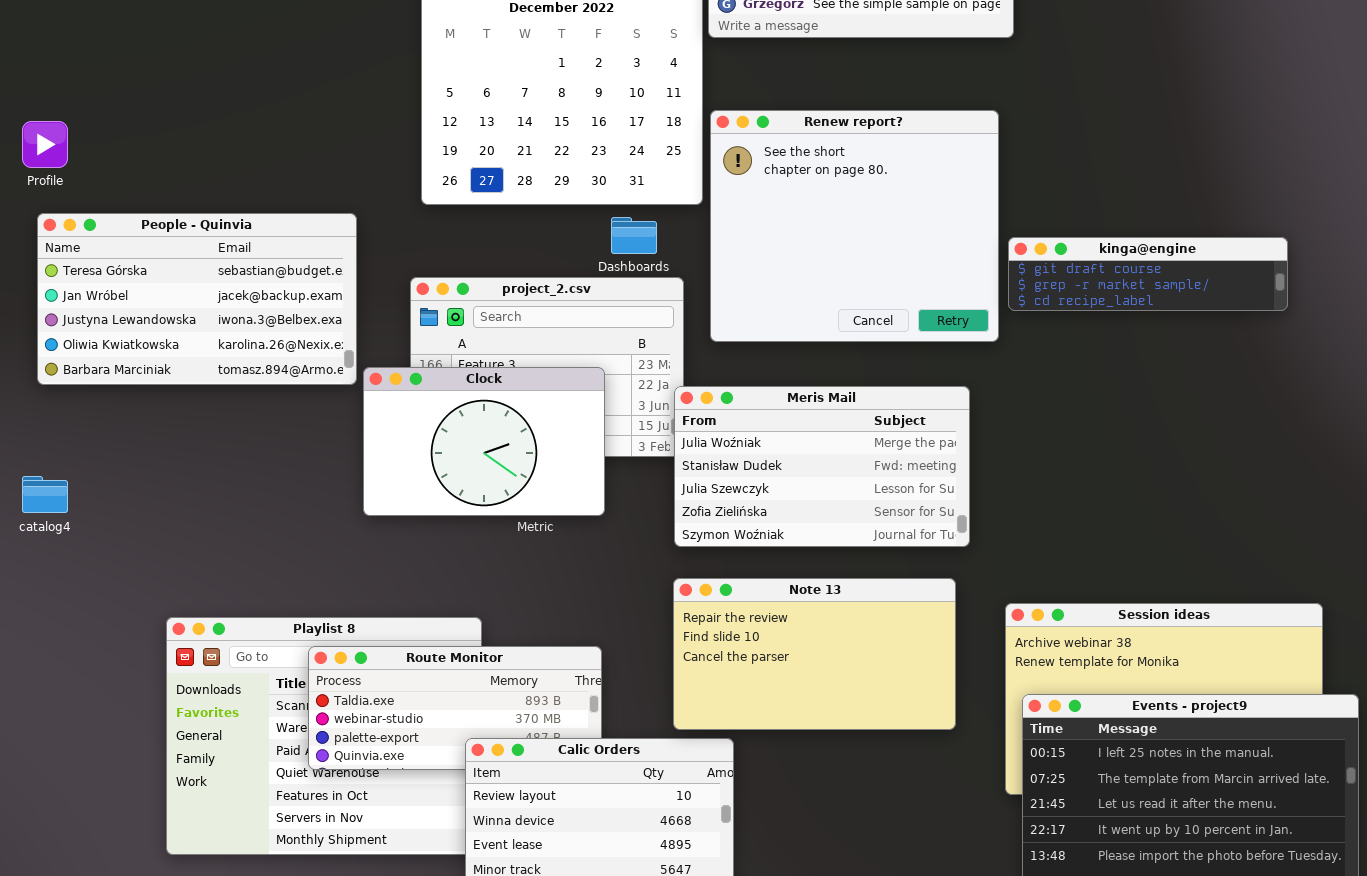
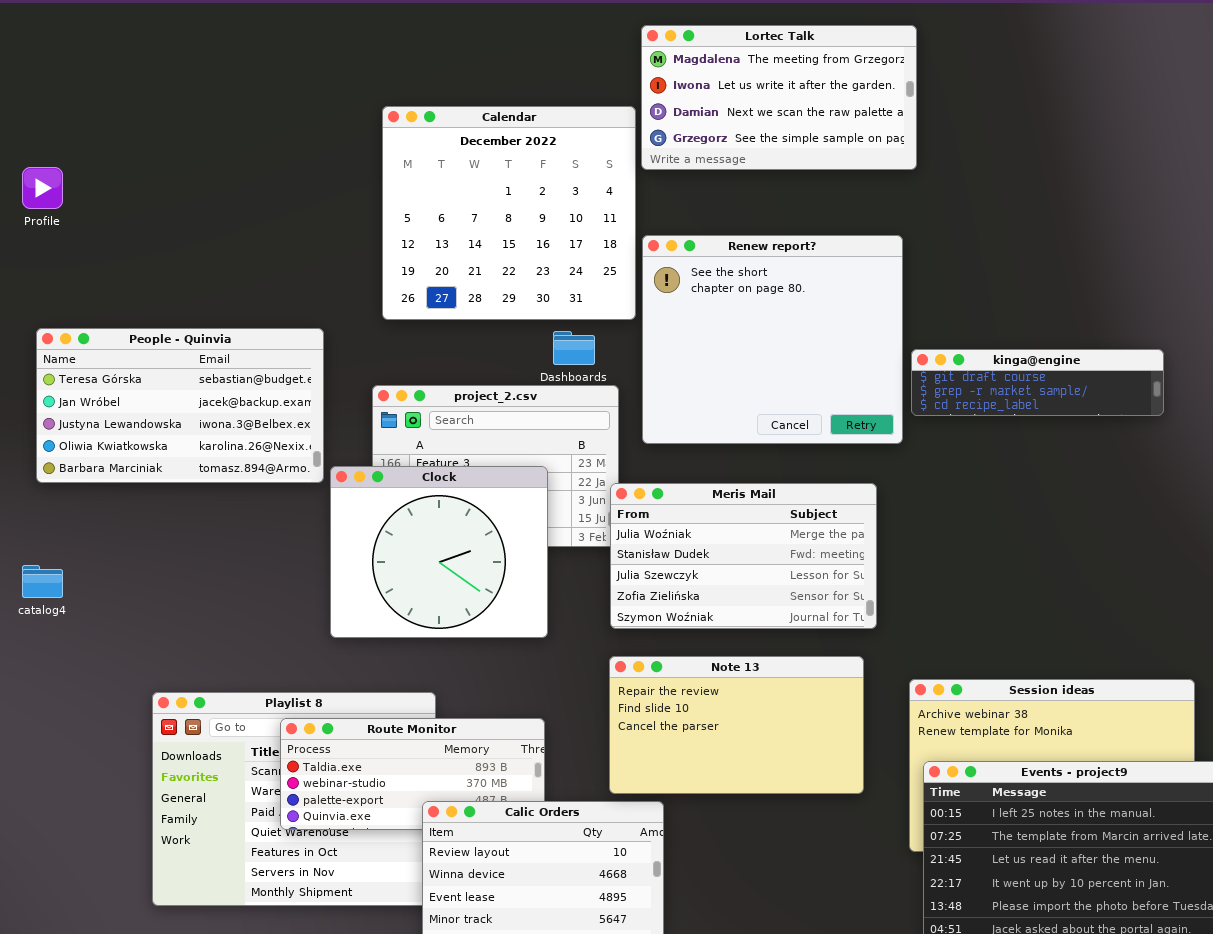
Profile: [22,121,68,168] -> [22,167,63,209], moved
Clock: [363,367,605,516] -> [330,466,548,638], resized

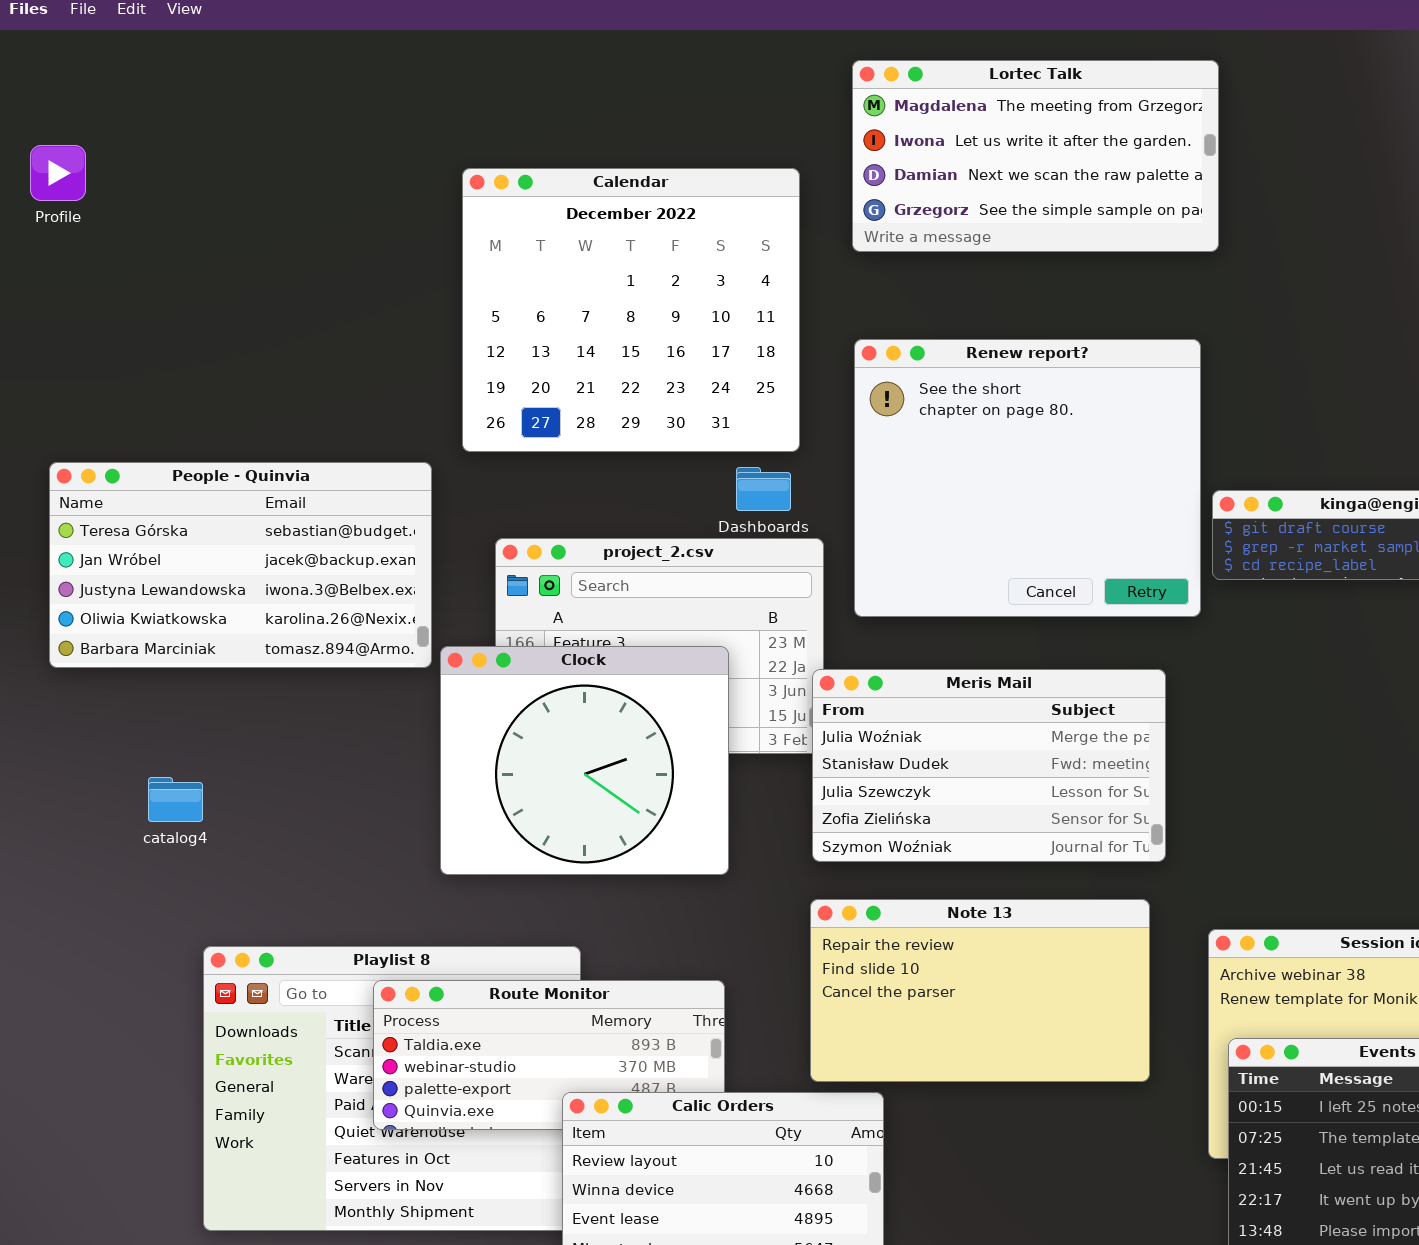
Calendar: [382,106,636,320] -> [462,168,800,452], moved
Profile: [22,167,63,209] -> [30,145,86,201], moved
catalog4: [22,565,63,598] -> [148,777,203,822], moved

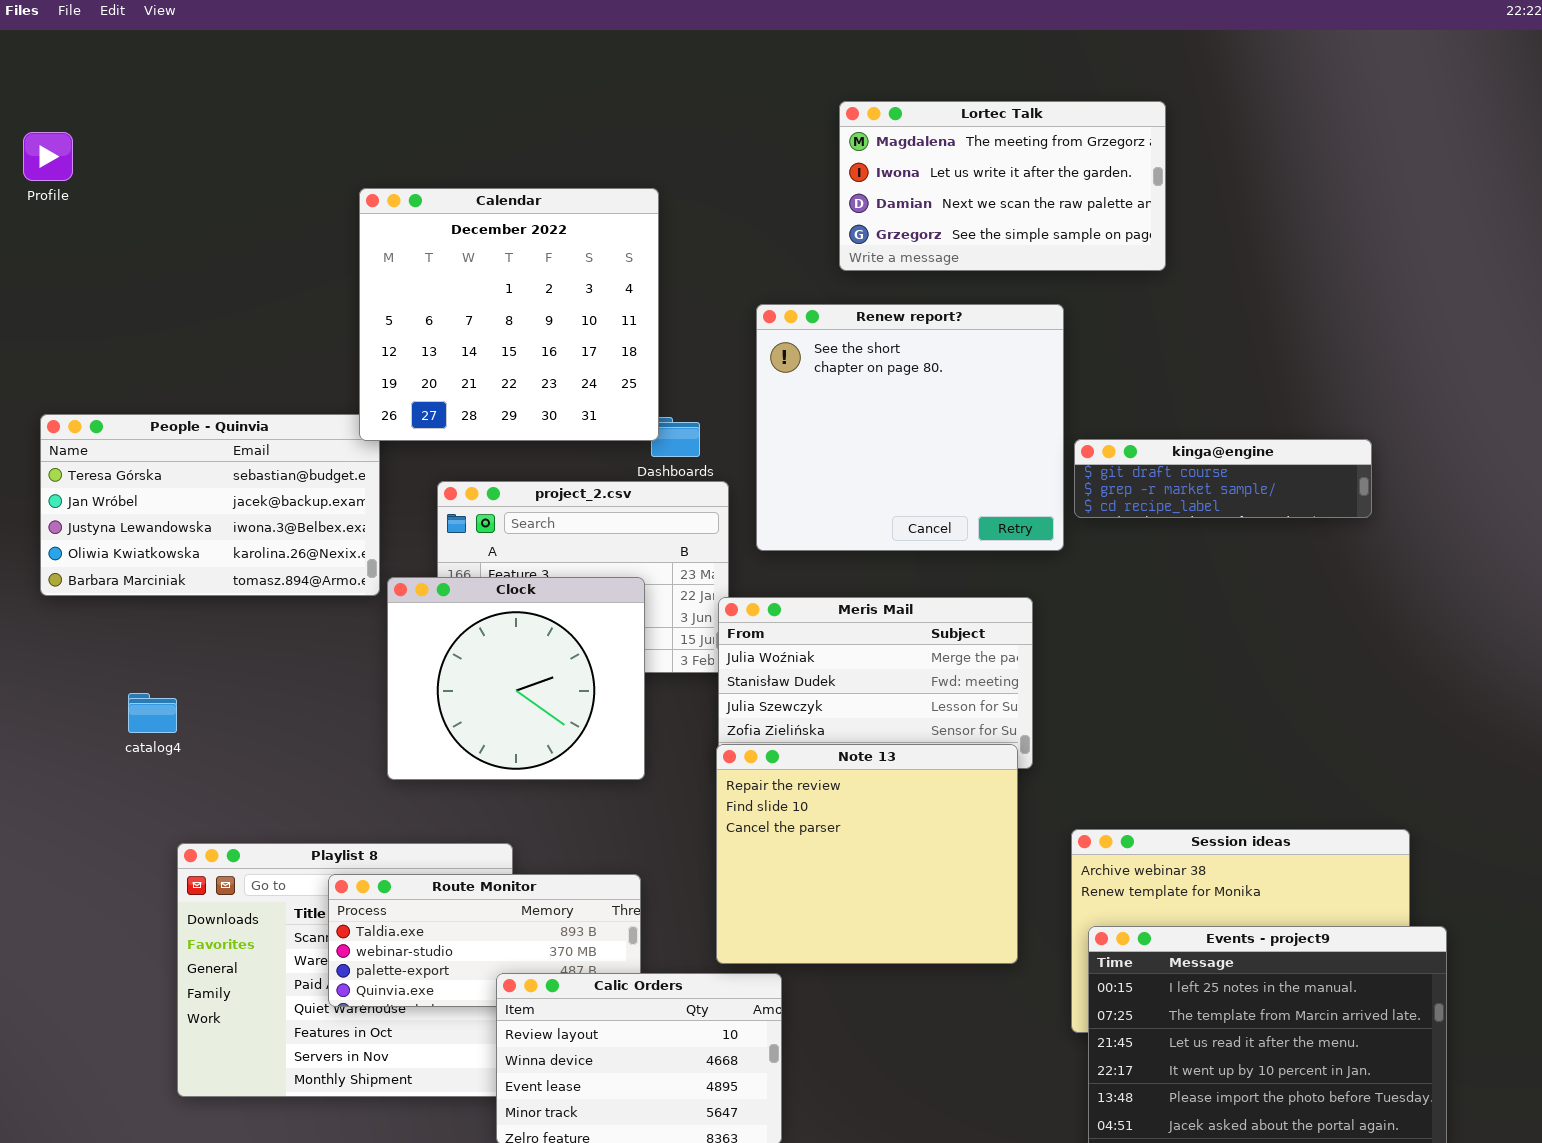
Lortec Talk: [852,60,1219,252] -> [839,101,1166,271], moved
Calendar: [462,168,800,452] -> [359,188,659,441], moved
Note 13: [810,899,1150,1082] -> [716,744,1018,964], resized

